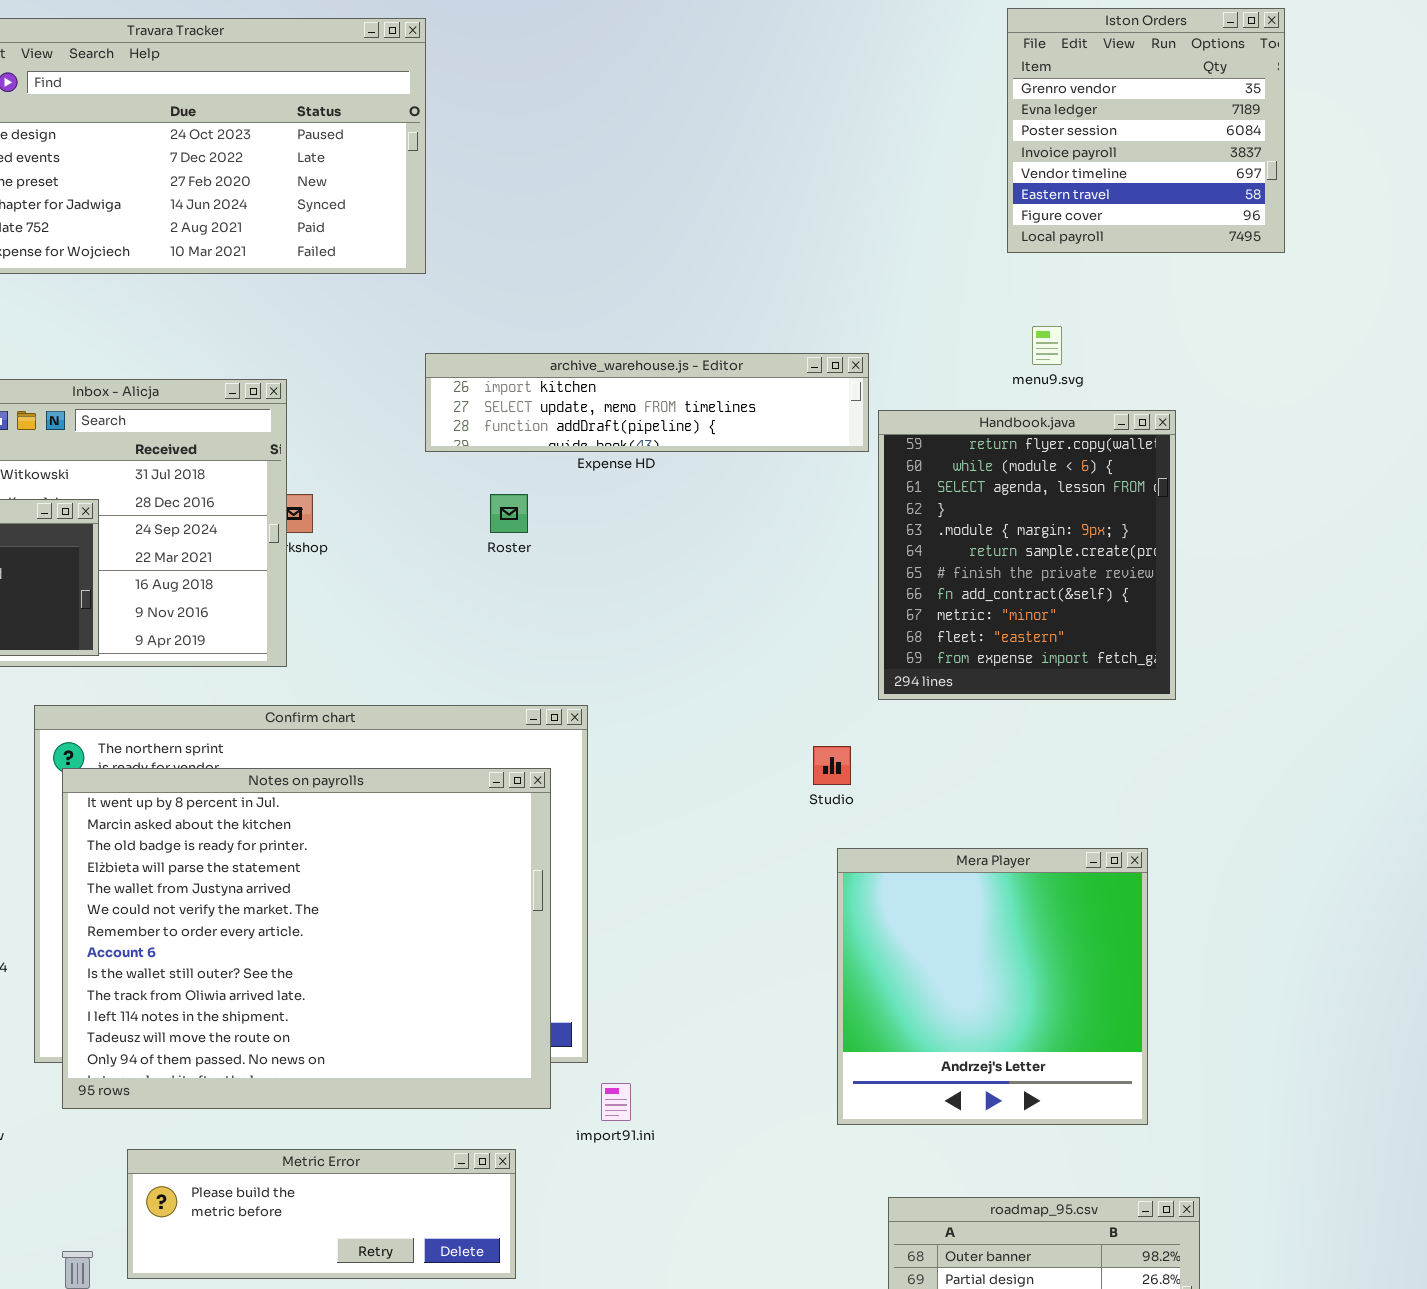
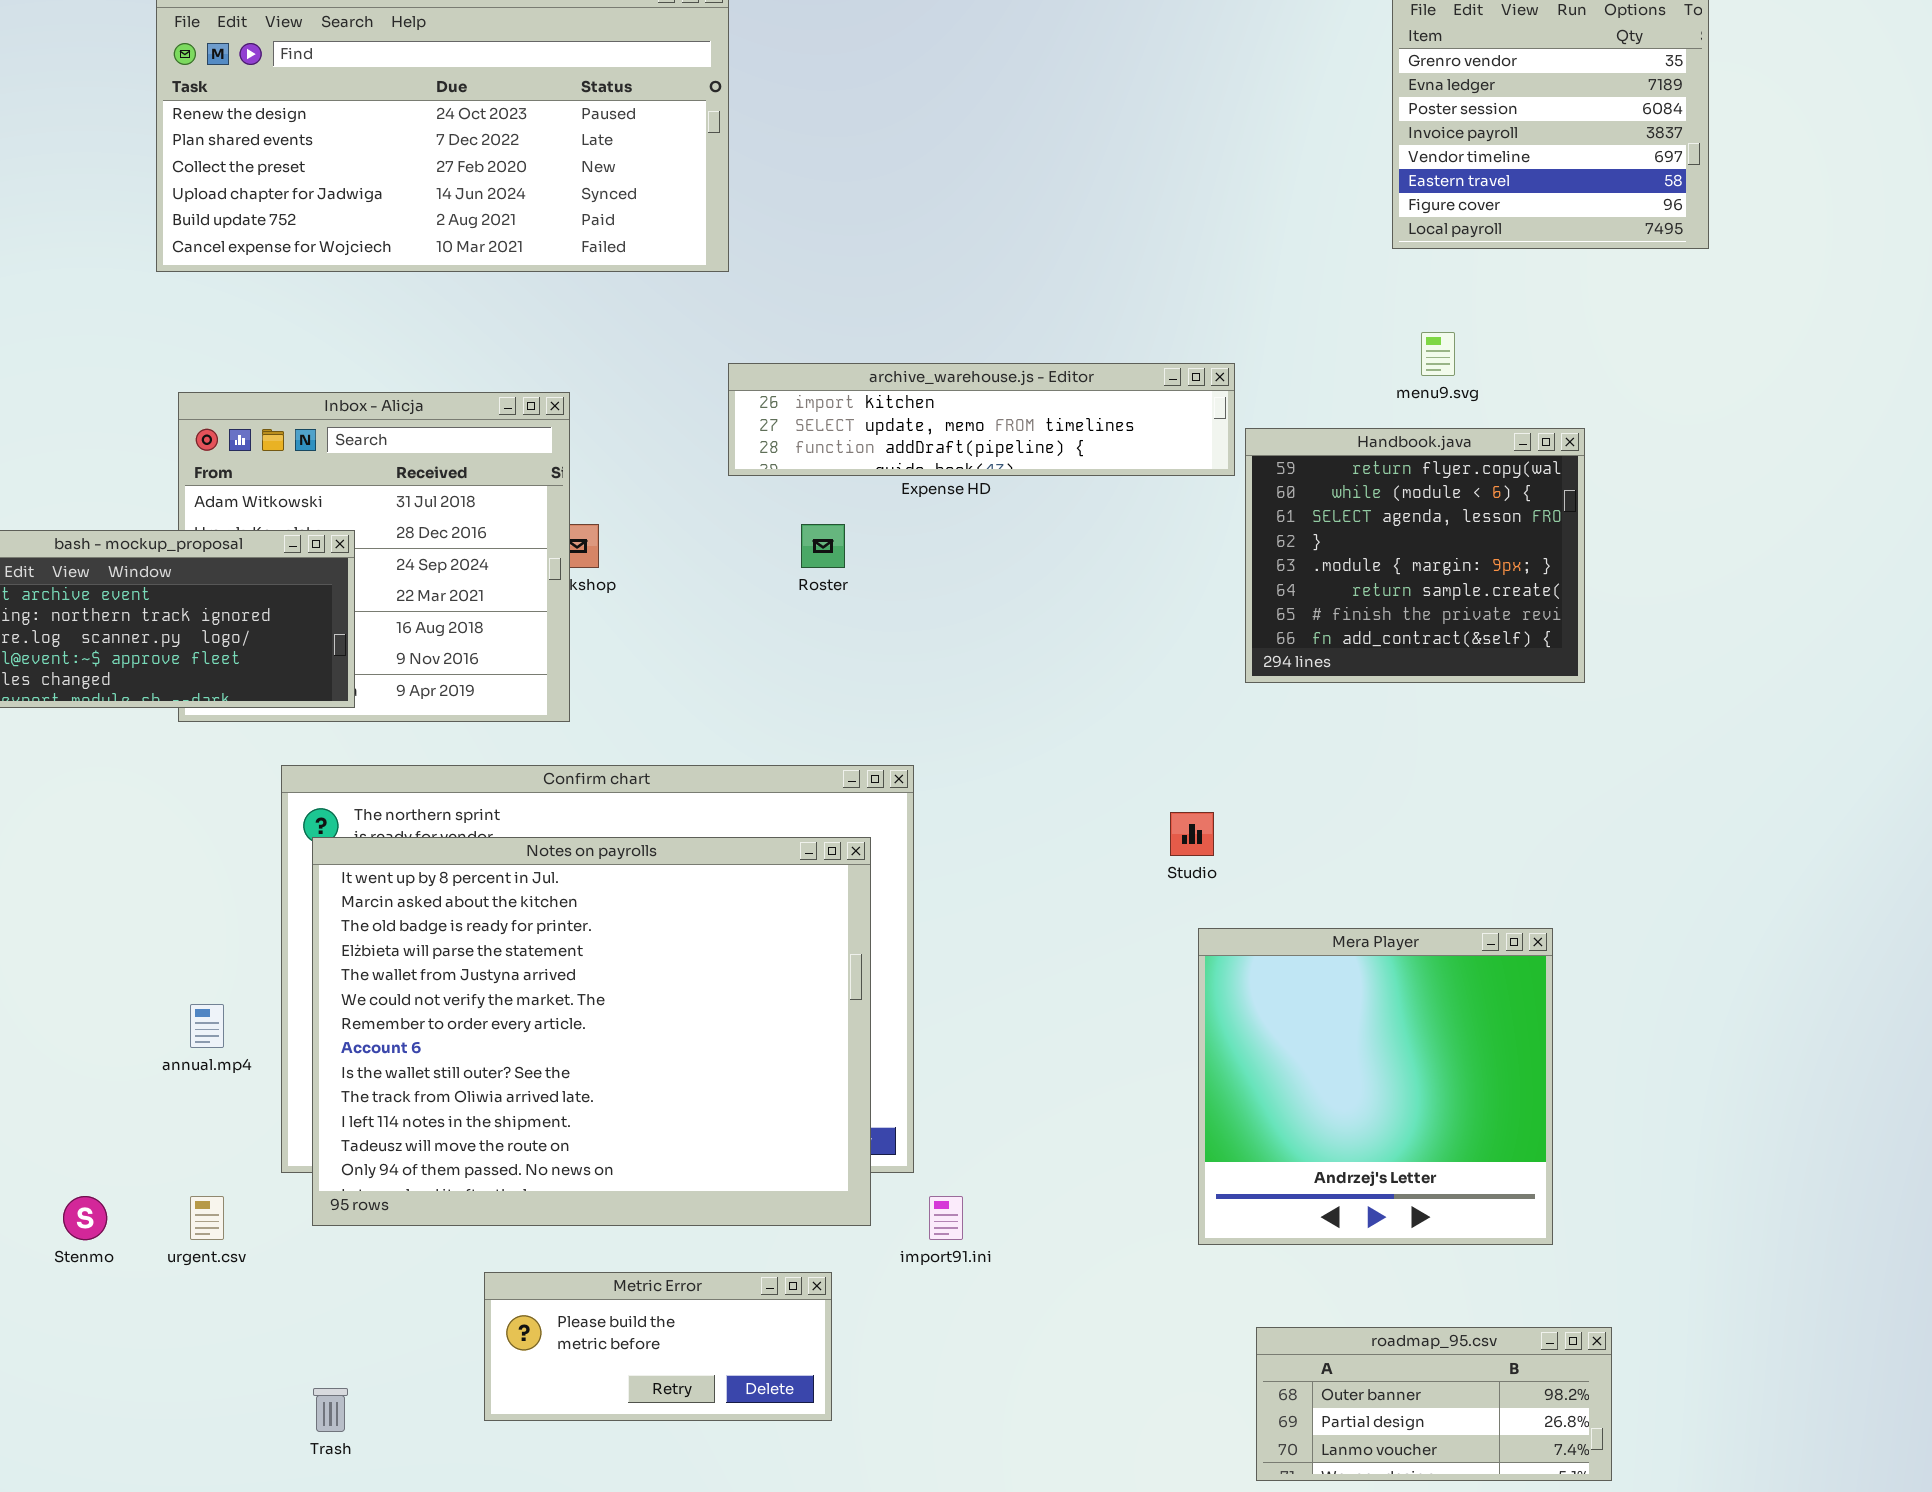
Handbook.java: [878,410,1176,700] -> [1245,428,1585,683], resized
Metric Error: [127,1149,516,1279] -> [484,1272,832,1421], resized

